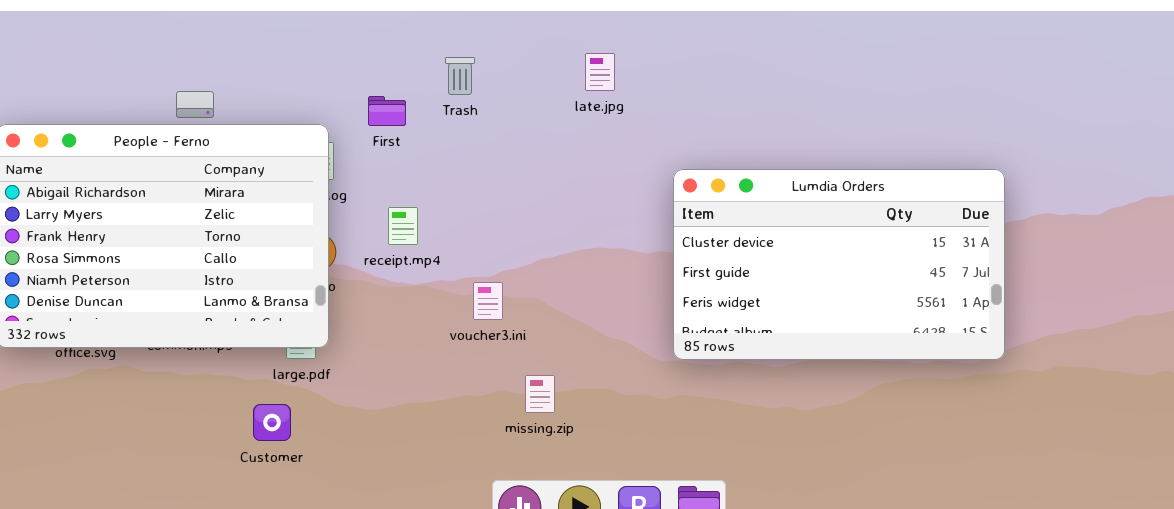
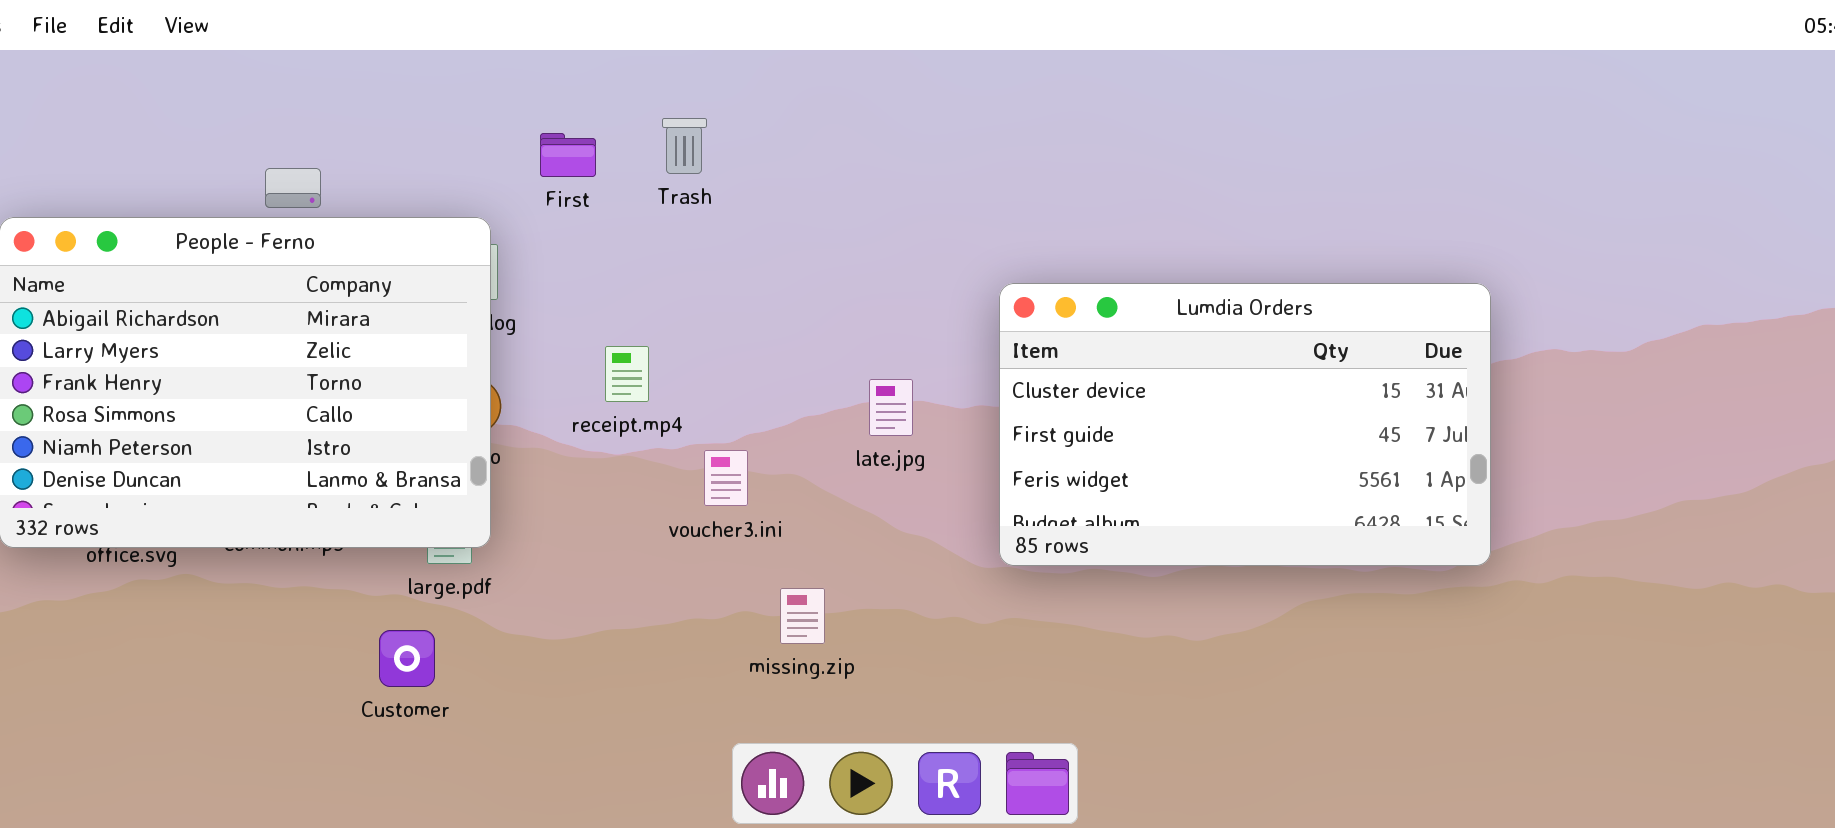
late.jpg: [585,53,615,91] -> [869,379,913,436], moved
First: [368,96,406,126] -> [540,133,596,177], moved
receipt.mp4: [388,207,418,245] -> [605,346,649,402], moved

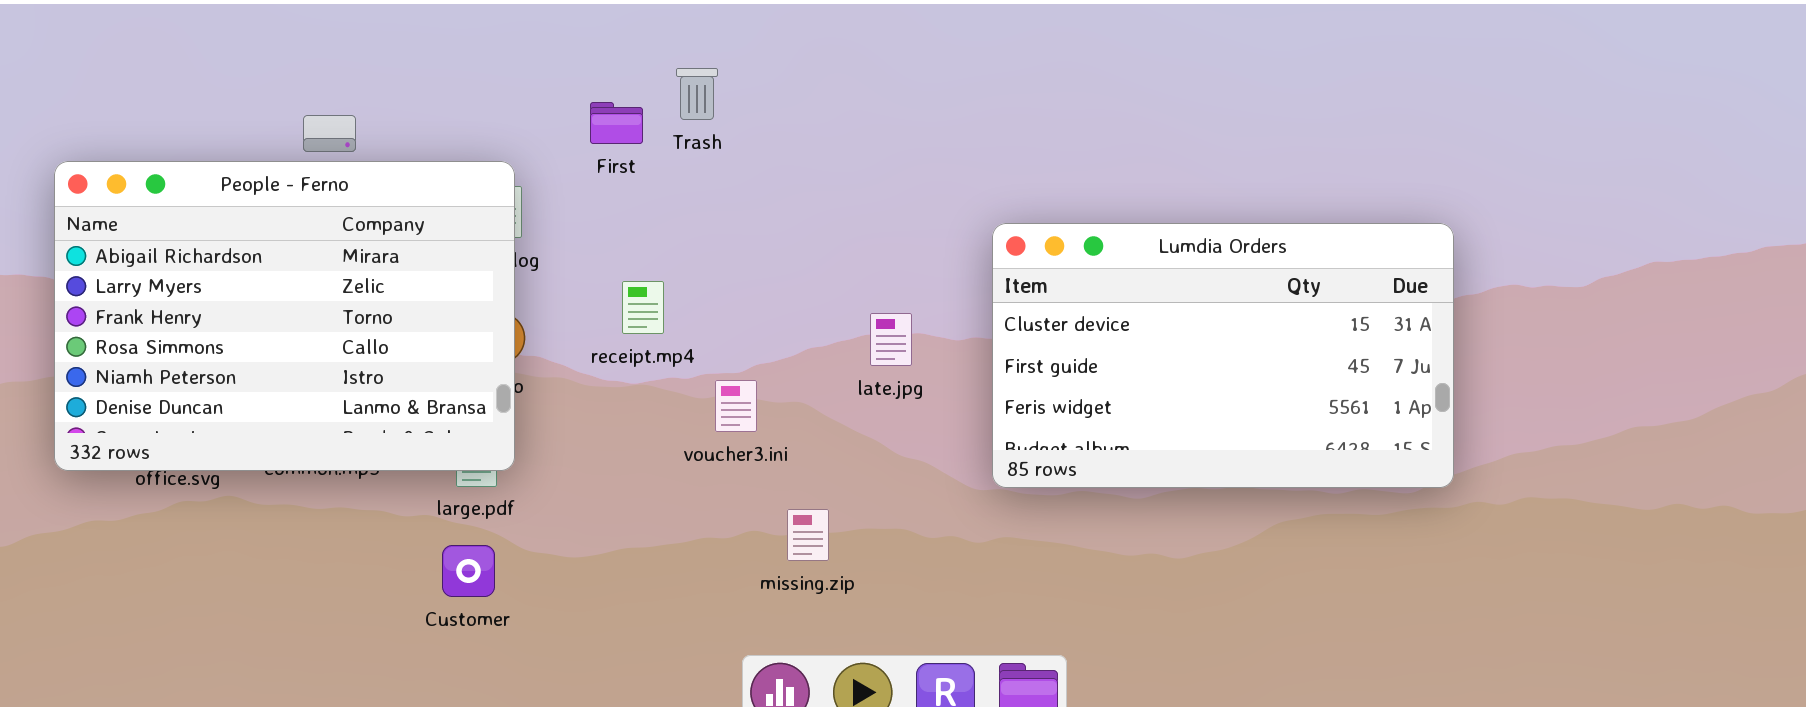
First: [540,133,596,177] -> [590,102,643,144], moved
Customer: [379,630,435,687] -> [442,545,495,597], moved

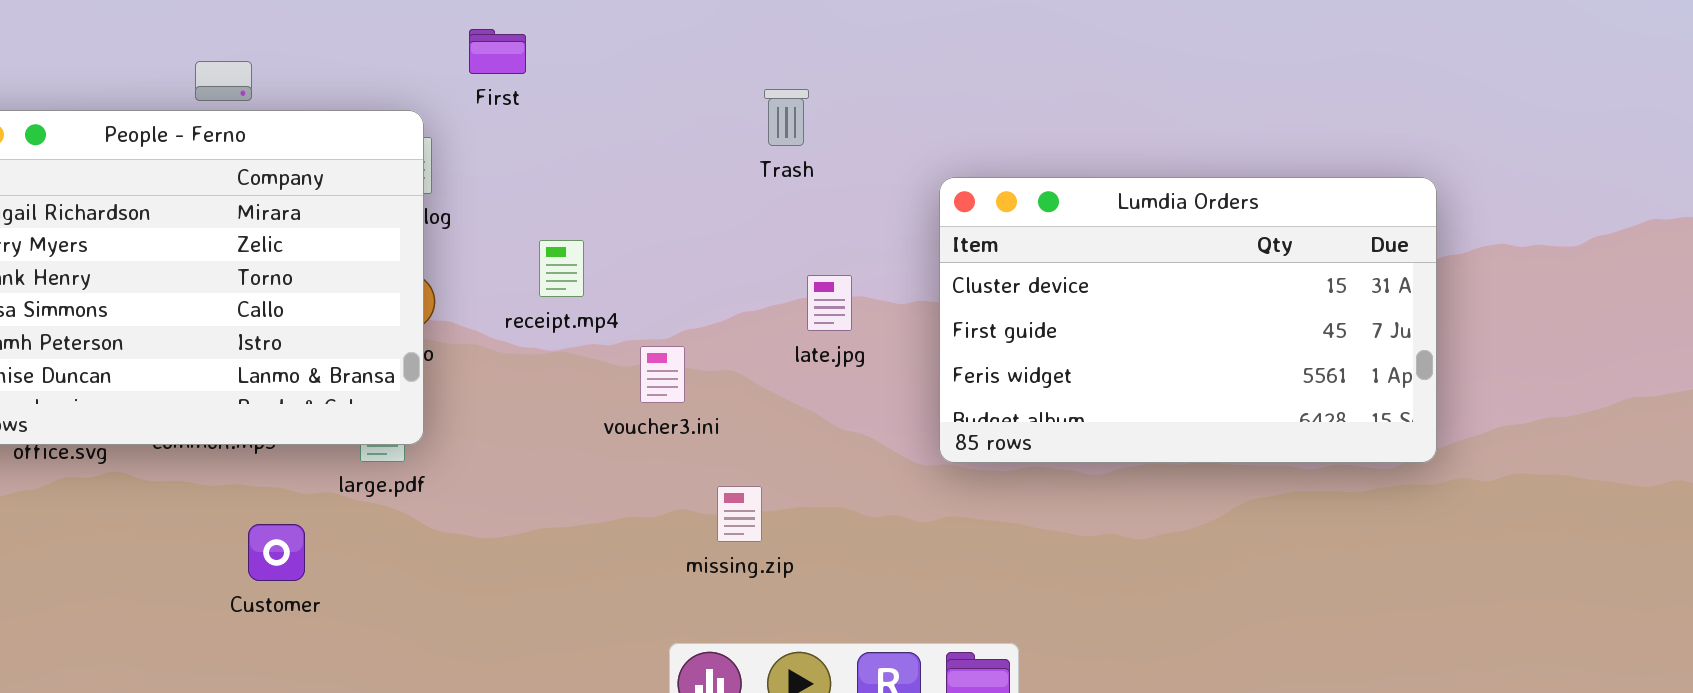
Trash: [676,68,718,120] -> [764,89,809,146], moved
First: [590,102,643,144] -> [469,29,526,74], moved
Customer: [442,545,495,597] -> [248,524,305,581], moved

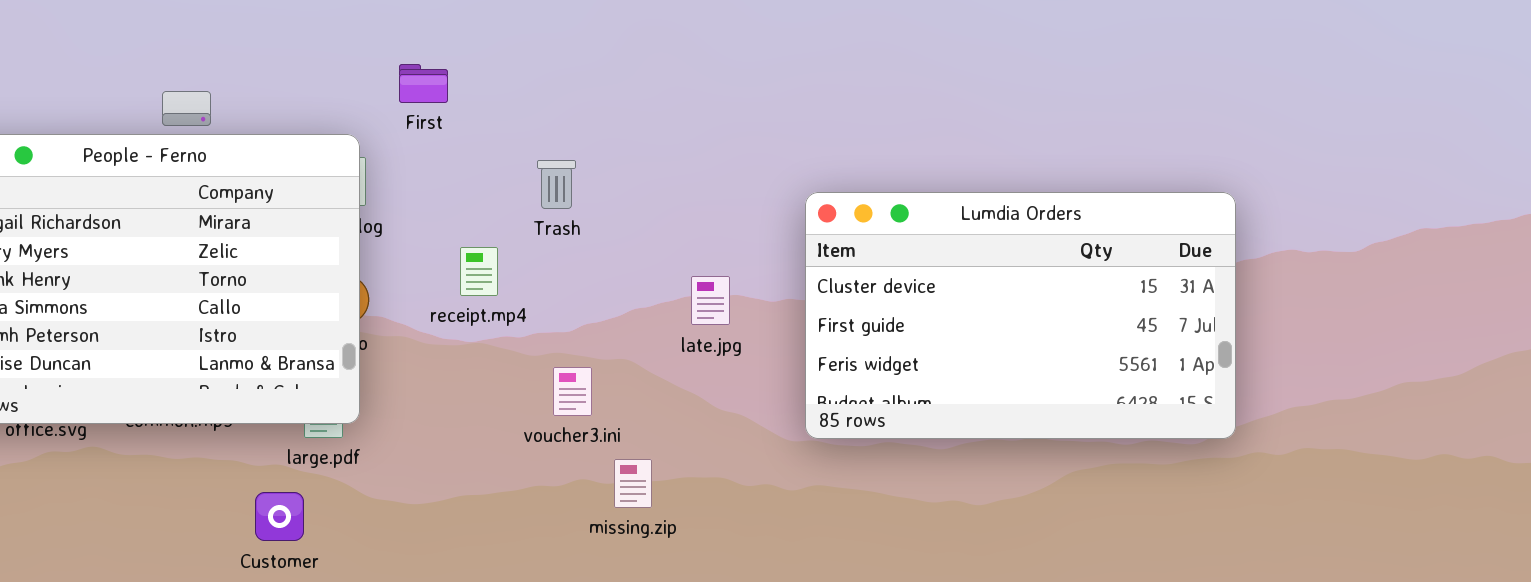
Trash: [764,89,809,146] -> [537,160,576,209], moved
voucher3.ini: [640,346,685,403] -> [553,367,592,416], moved
Customer: [248,524,305,581] -> [255,492,304,541], moved

